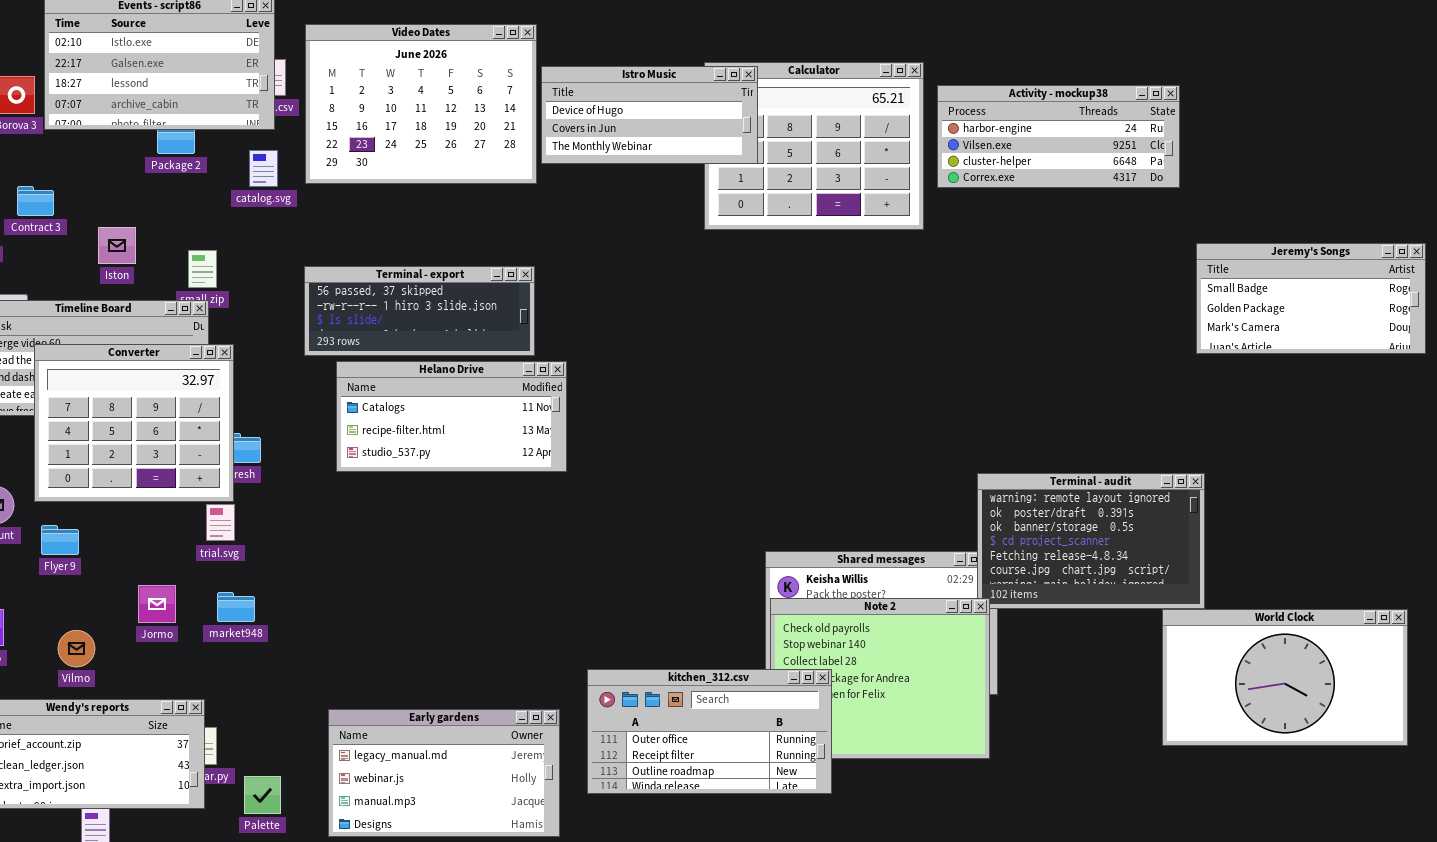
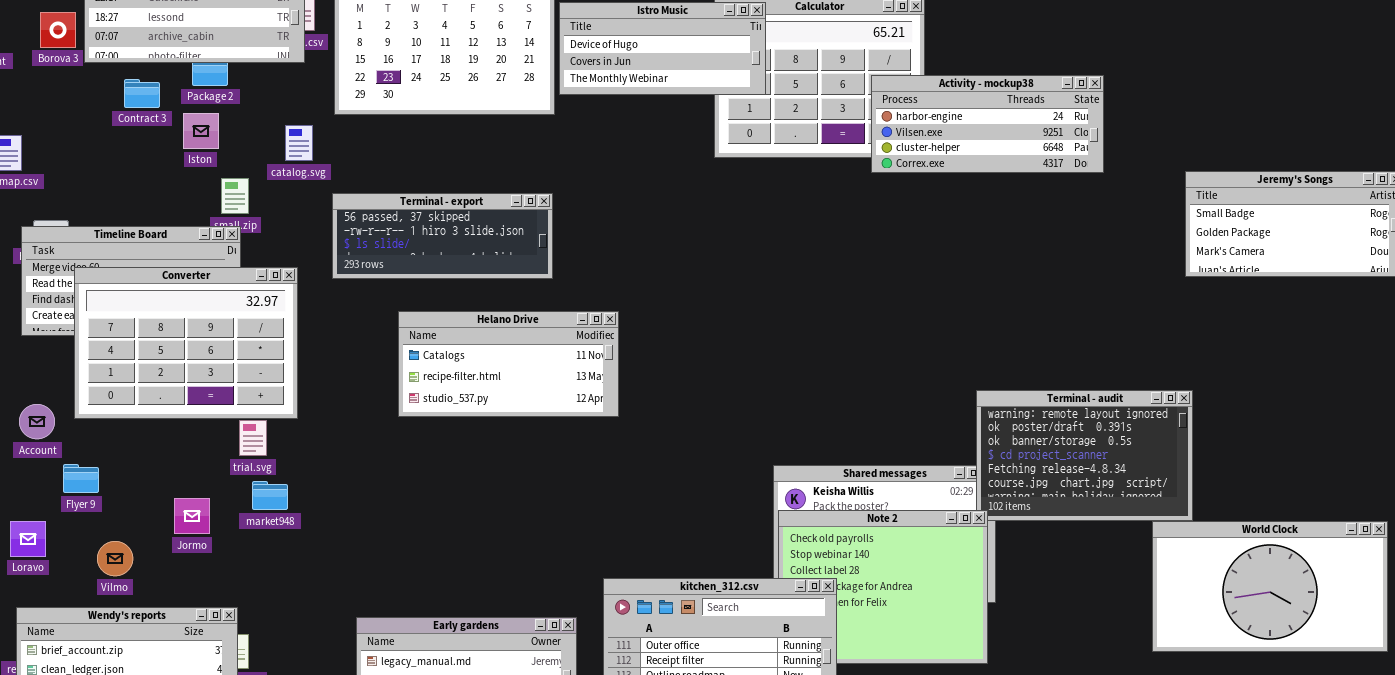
Activity - mockup38: [937,85,1180,188] -> [871,75,1104,173], moved
catalog.svg: [249,150,278,187] -> [285,125,313,161], moved
Contract 3: [17,186,54,216] -> [124,79,160,108], moved
Iston: [98,227,136,264] -> [183,113,219,149], moved
Converter: [34,344,234,502] -> [74,267,298,419], resized
Helano Drive: [336,361,567,472] -> [398,311,619,417], moved
Flyer 9: [41,525,79,555] -> [63,464,99,493], moved
market948: [217,592,255,622] -> [252,481,288,510], moved

